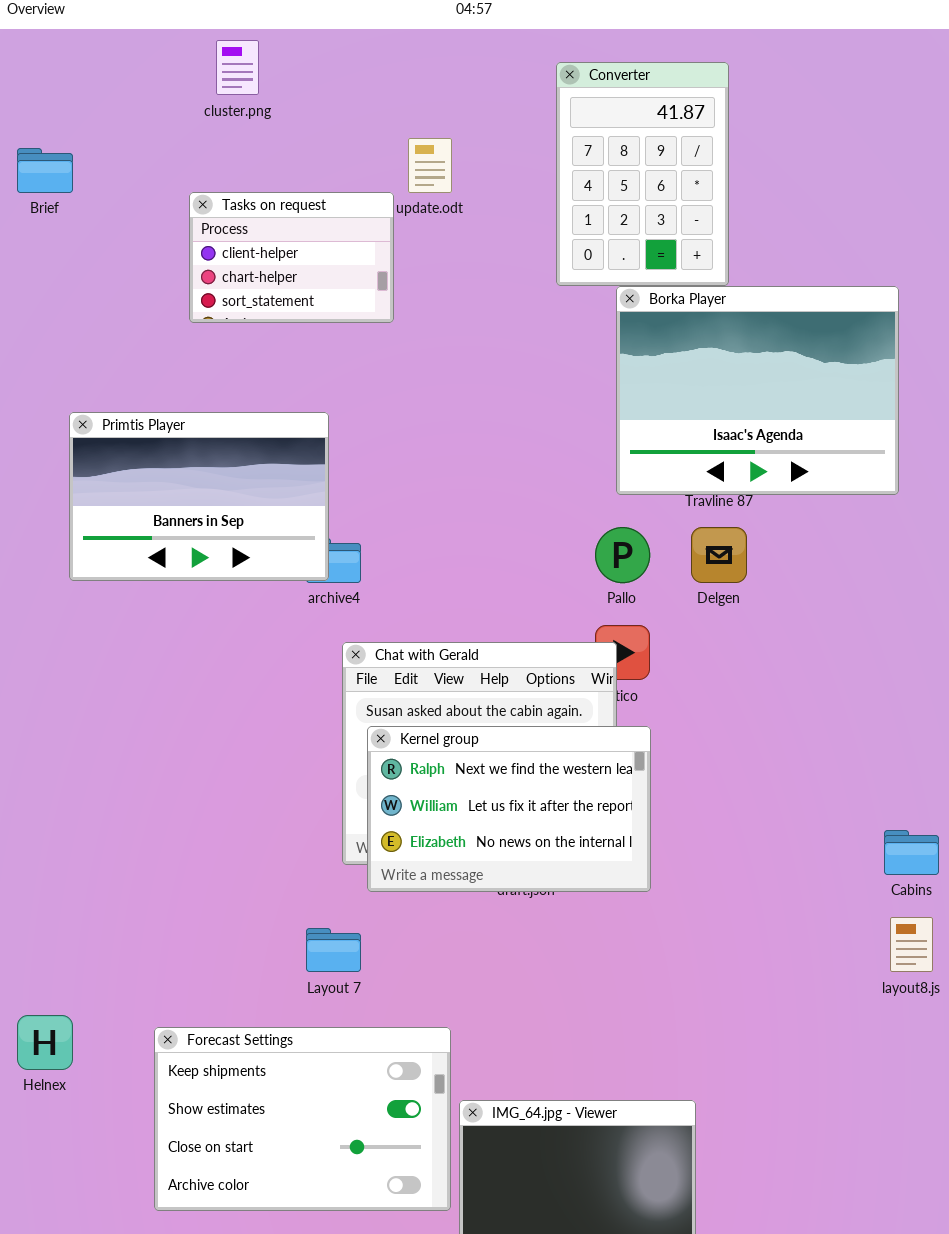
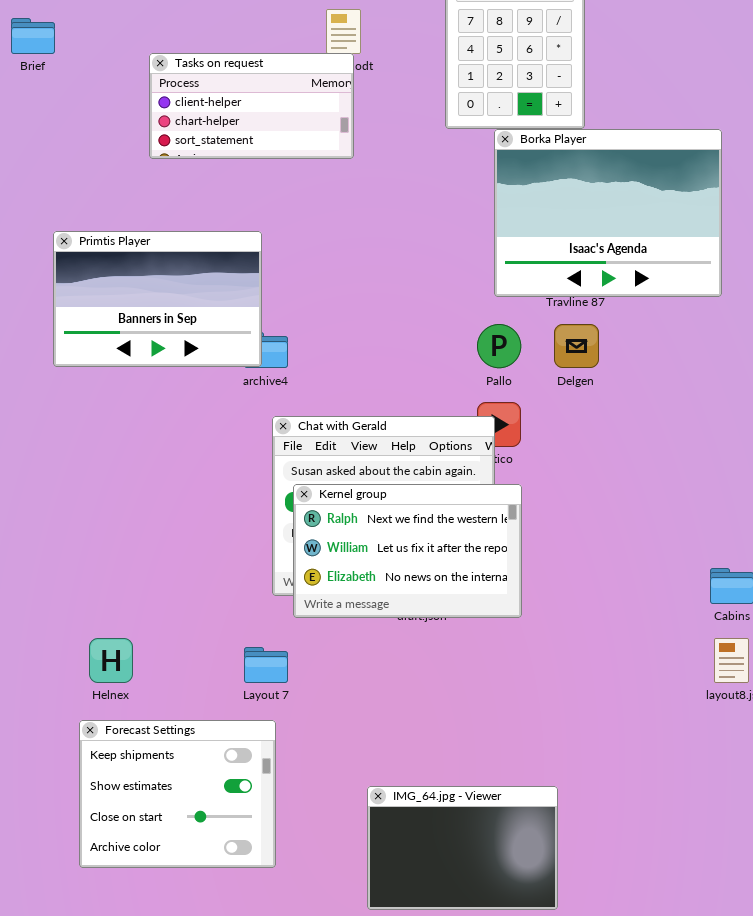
Tasks on request: [189,192,394,323] -> [149,53,354,159], resized
Helnex: [17,1015,73,1070] -> [89,638,133,683], moved
Forecast Settings: [154,1027,451,1211] -> [79,720,276,868], moved, resized

